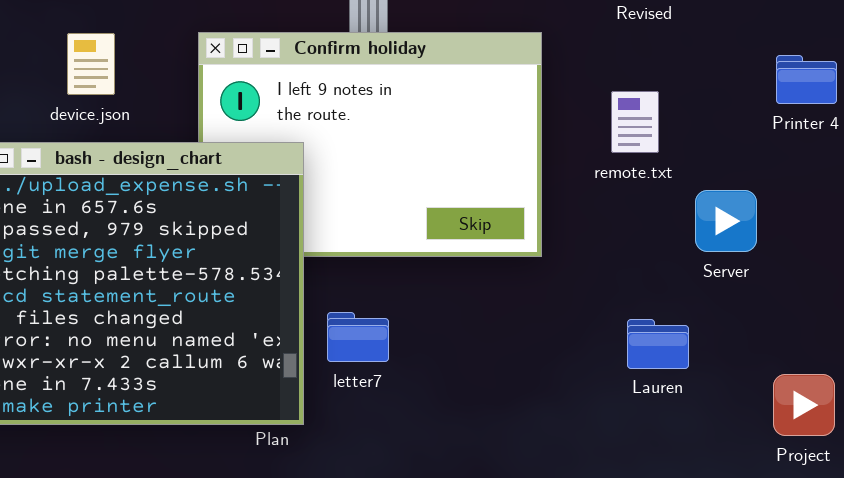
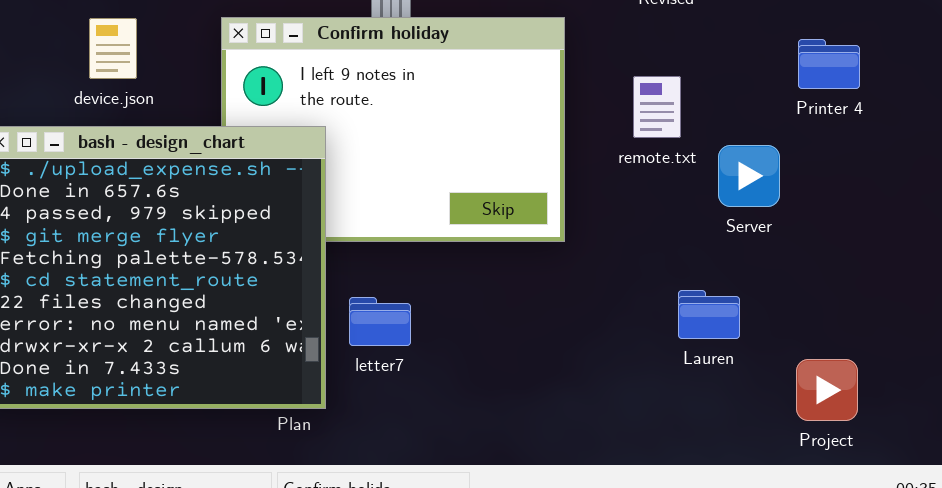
Server: [695,190,757,252] -> [718,145,780,207], moved
Lauren: [627,319,689,369] -> [678,290,740,339], moved

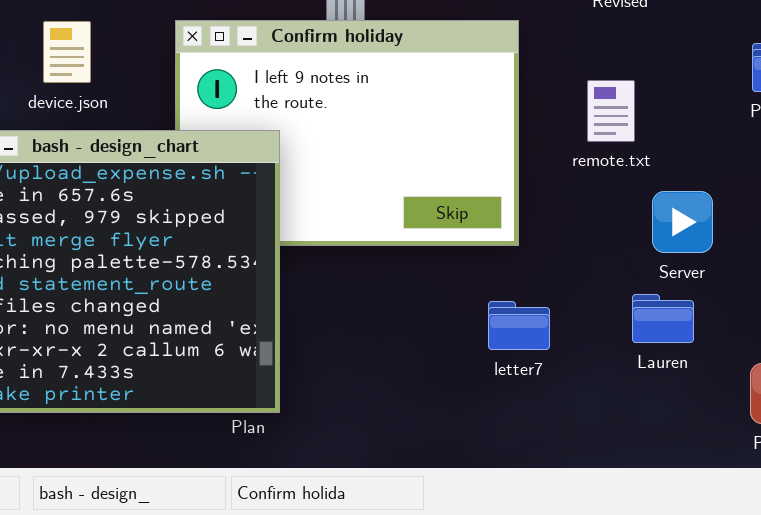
Server: [718,145,780,207] -> [652,191,713,253], moved
letter7: [349,297,411,346] -> [488,301,550,350], moved

